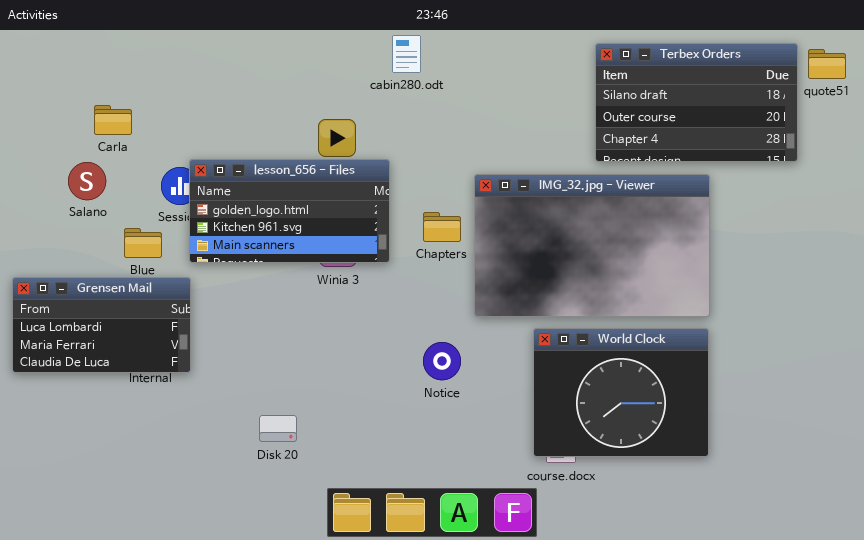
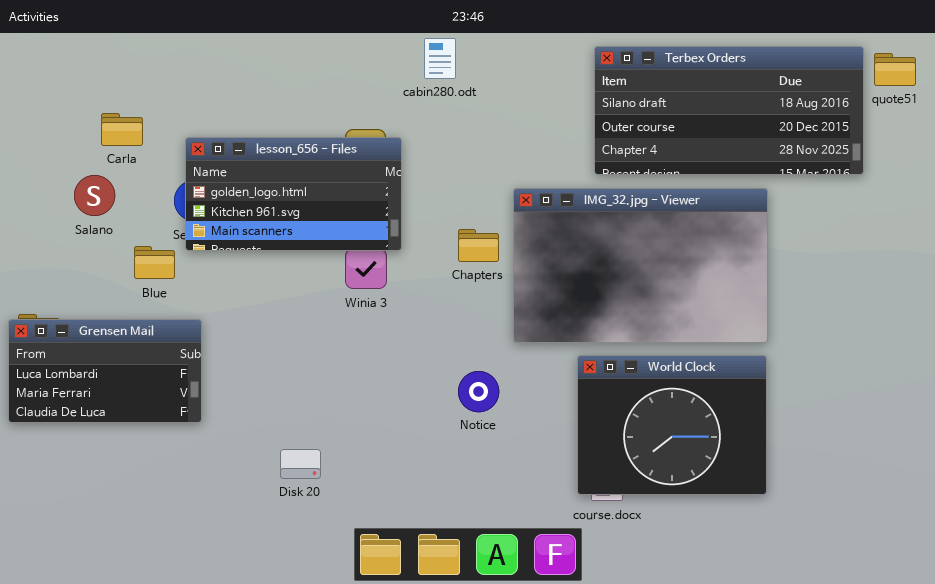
Terbex Orders: [595,43,798,162] -> [594,46,864,175], resized
lesson_656 - Files: [189,159,390,263] -> [185,137,402,251], moved
Grensen Mail: [12,277,191,373] -> [8,319,202,423], moved

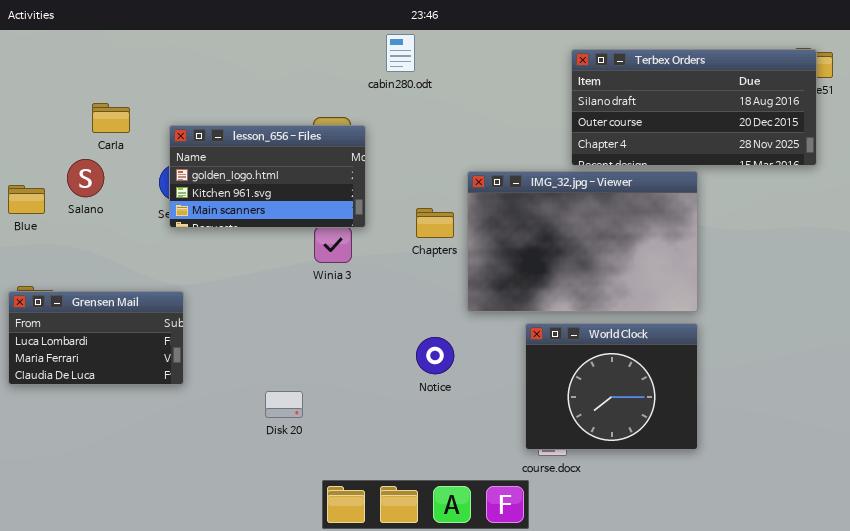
Terbex Orders: [594,46,864,175] -> [571,49,817,166], moved
Blue: [134,246,175,279] -> [8,185,45,214], moved
Disk 20: [280,449,321,479] -> [265,391,303,418], moved

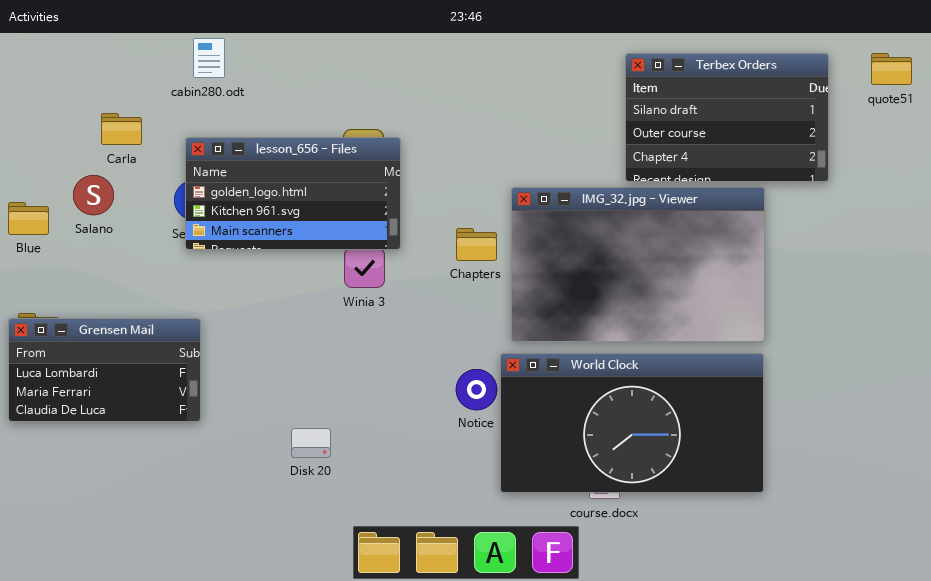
cabin280.odt: [386,34,415,72] -> [193,38,225,78], moved
Terbex Orders: [571,49,817,166] -> [625,53,829,182], resized
World Clock: [525,323,698,450] -> [500,353,764,493], resized

